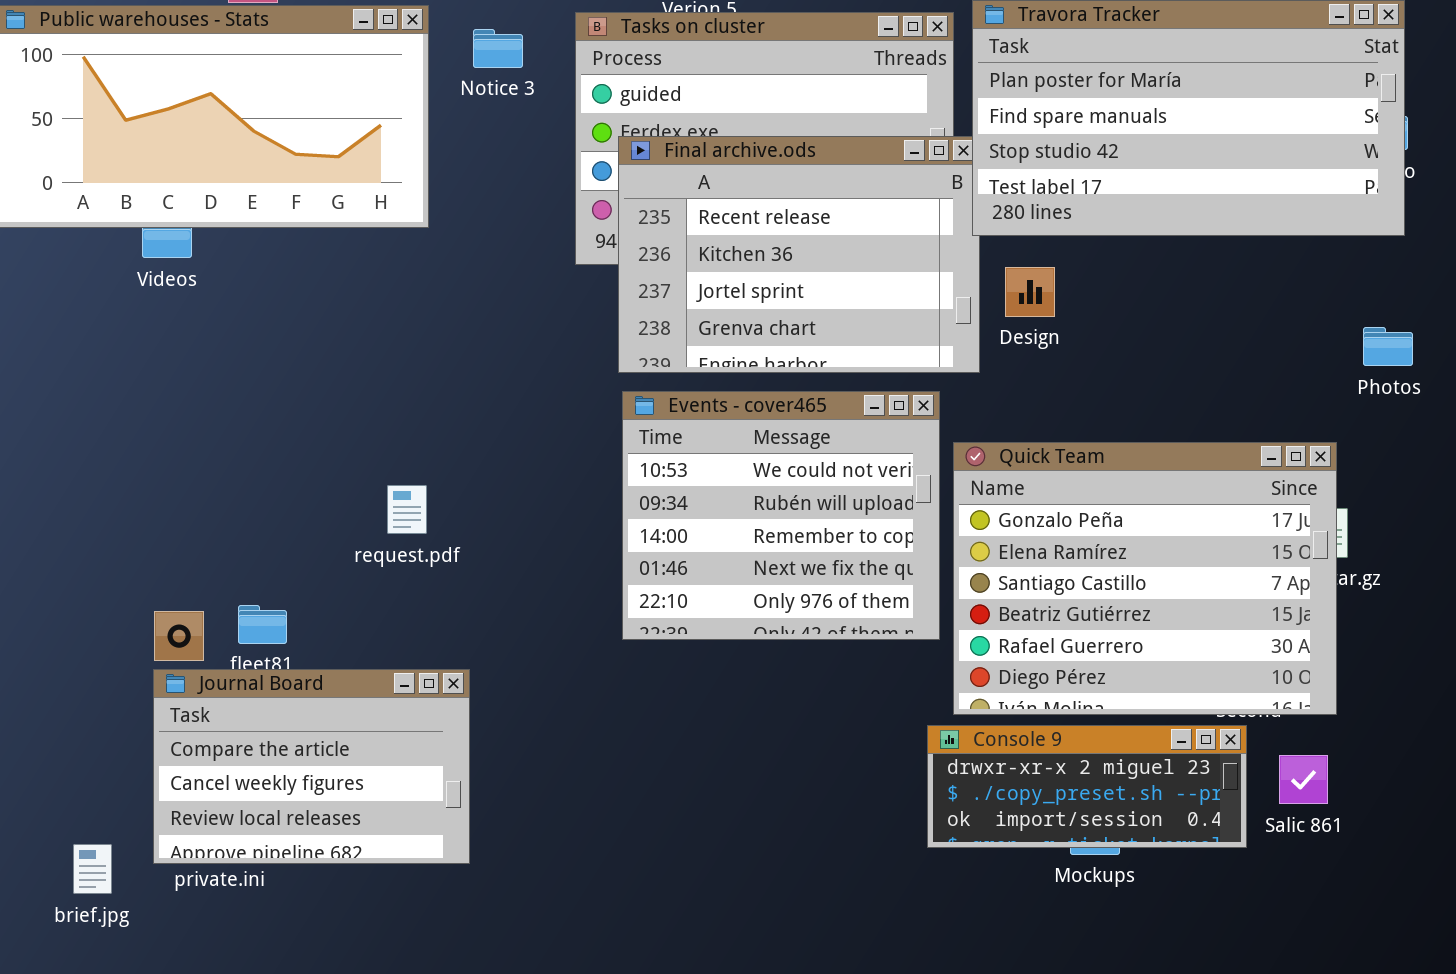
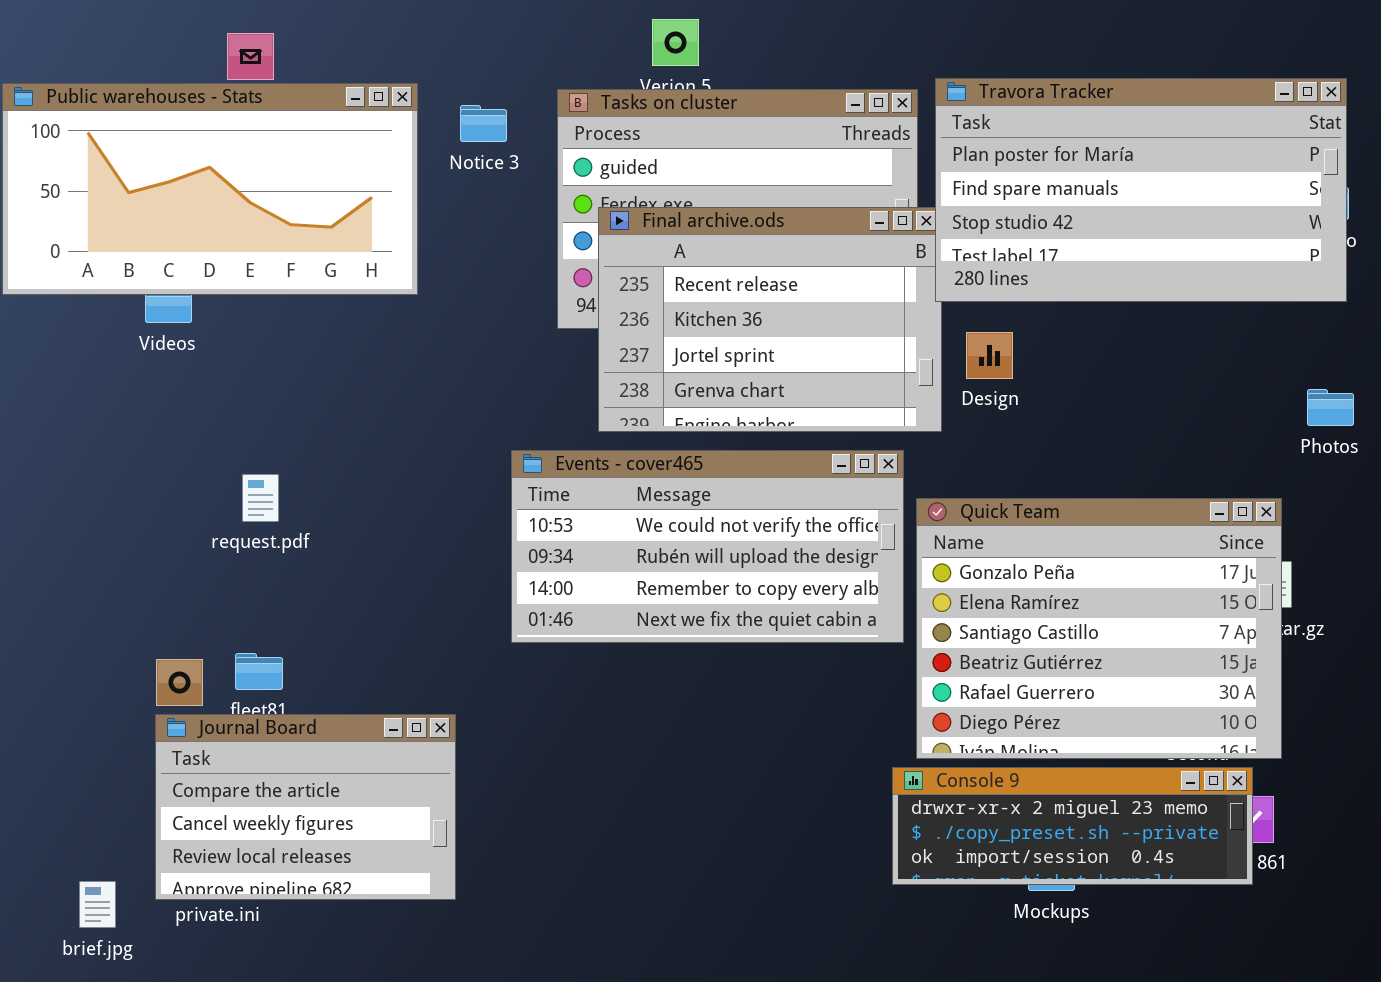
Events - cover465: [622,391,940,640] -> [511,450,904,643], resized
request.pdf: [387,485,427,534] -> [242,474,279,522], moved
Console 9: [927,725,1247,848] -> [892,767,1253,885], resized

